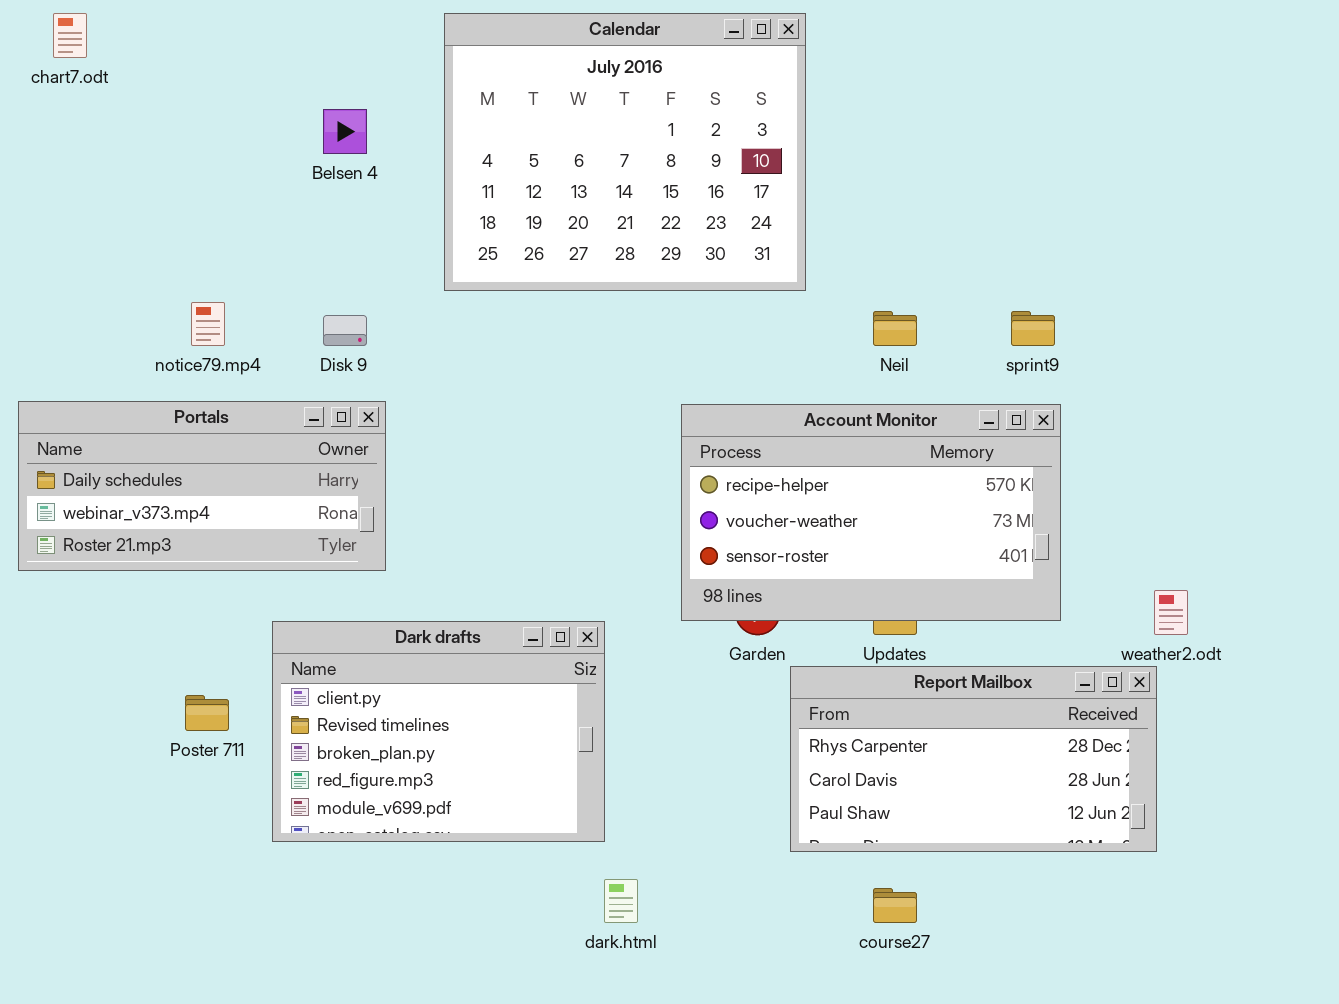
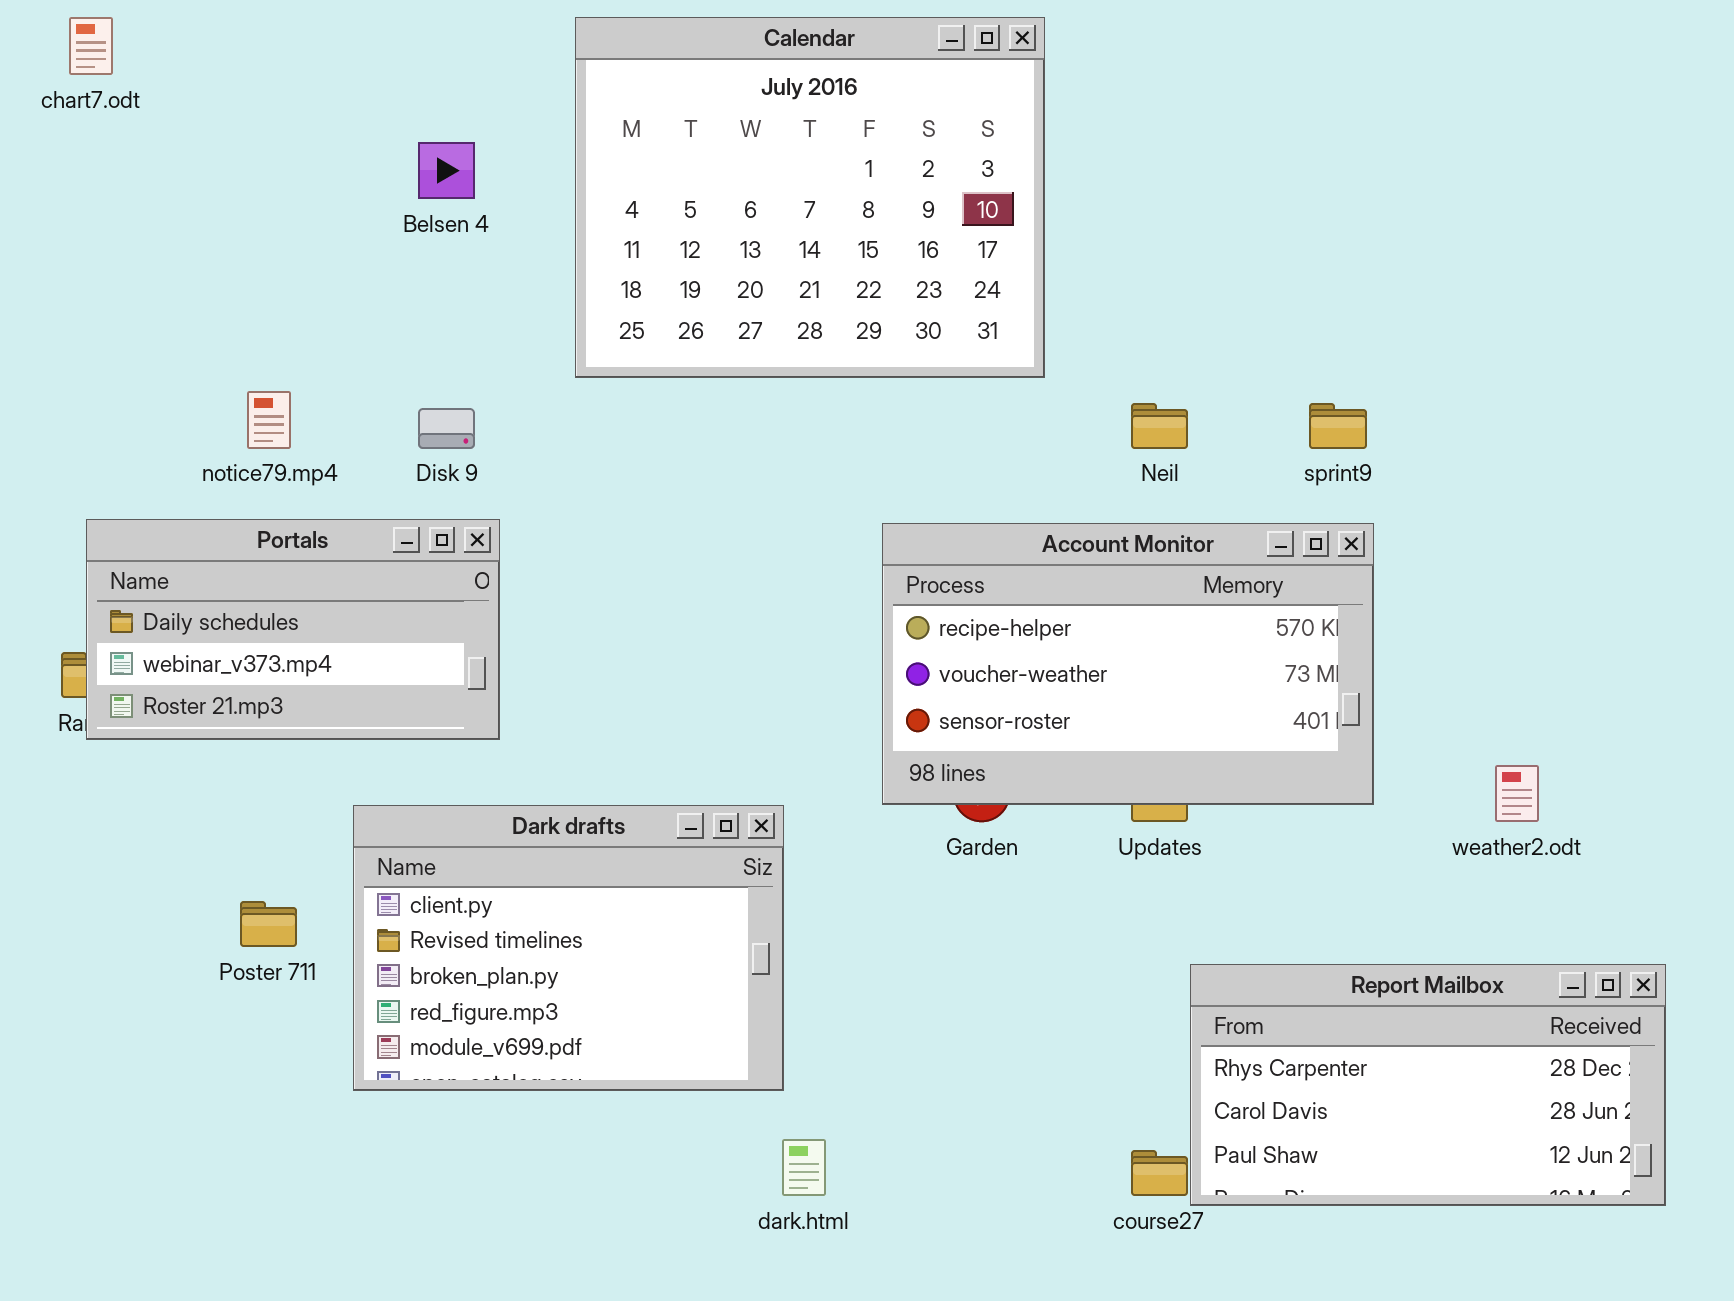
Portals: [18,401,386,571] -> [86,519,500,740], resized
Report Mailbox: [790,666,1157,852] -> [1190,964,1666,1206], moved

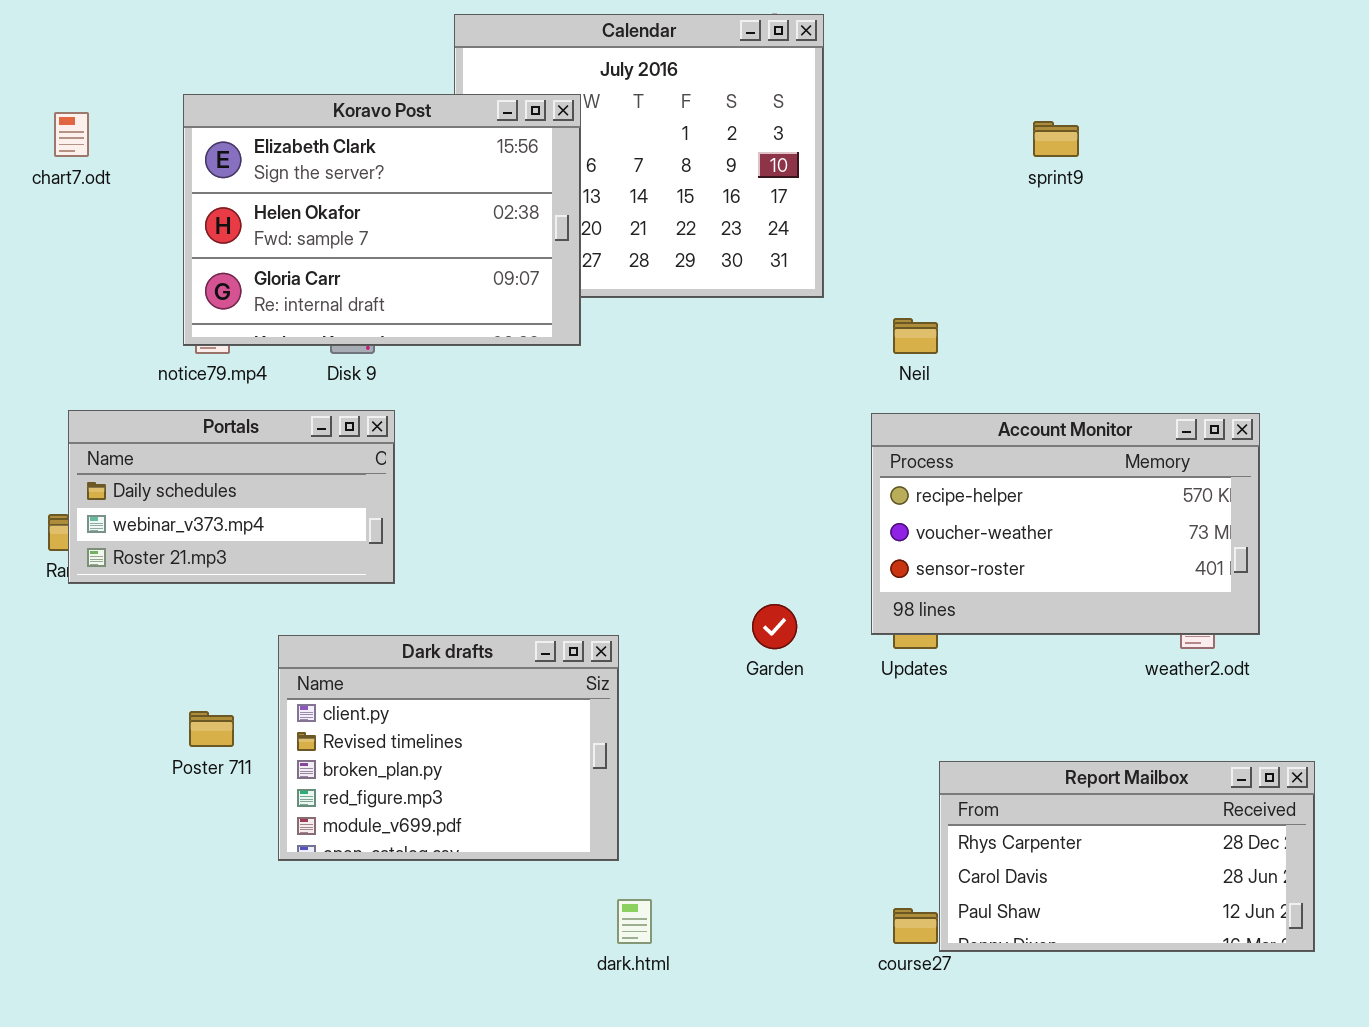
chart7.odt: [69,17,113,75] -> [54,112,89,157], moved
Koravo Post: none -> [183,94,581,346], opened
sprint9: [1309,403,1367,449] -> [1033,121,1079,157], moved
Account Monitor: [882,523,1374,805] -> [871,413,1260,635], moved

